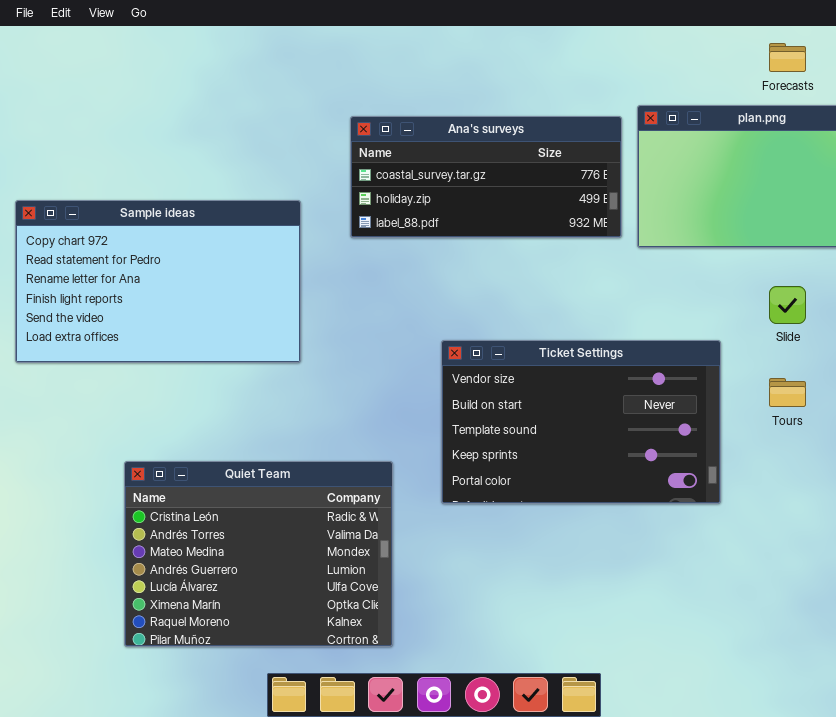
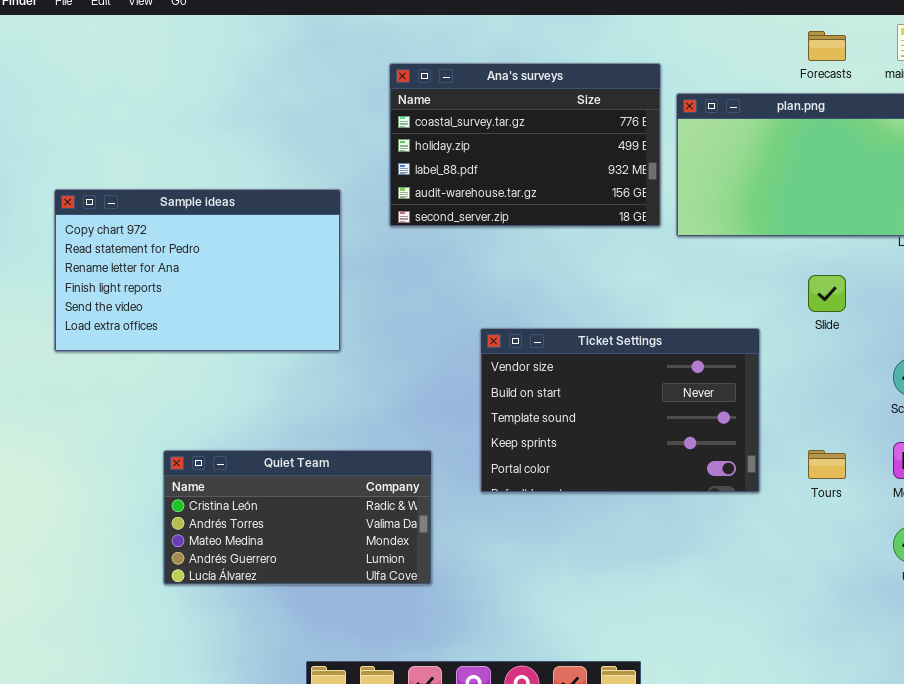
Ana's surveys: [350,116,622,238] -> [389,63,661,227], resized
Tours: [769,378,806,407] -> [808,450,846,479], moved
Quiet Team: [124,461,393,647] -> [163,450,432,585], resized

